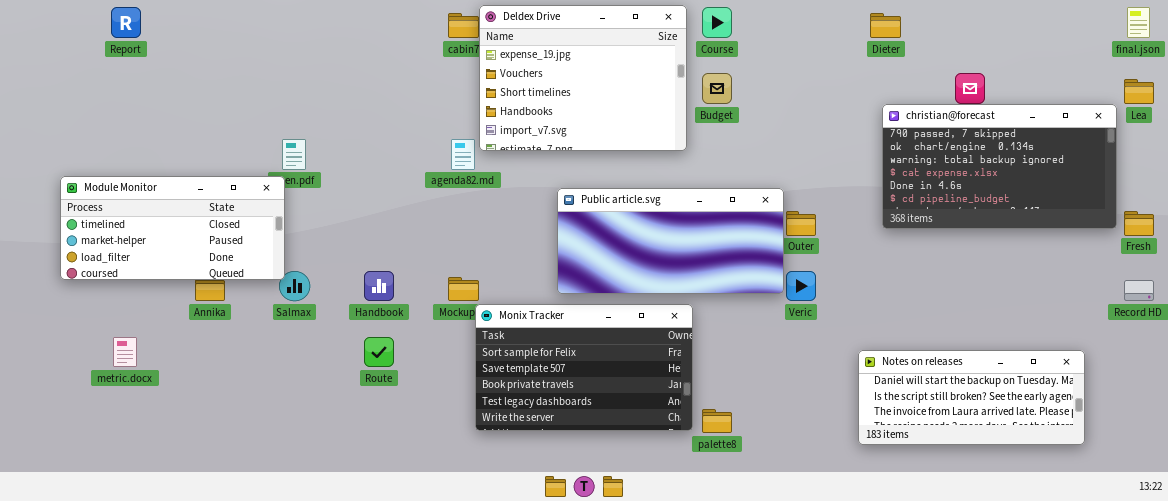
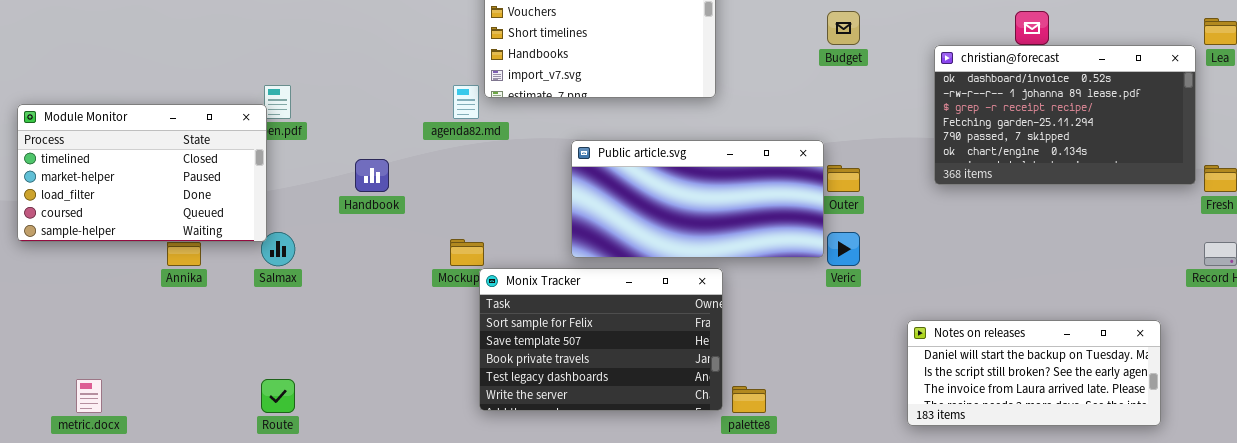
Budget: [702,73,732,104] -> [827,11,860,45], moved
christian@forecast: [882,104,1117,229] -> [934,45,1196,185], scrolled up 4 rows
Module Monitor: [60,176,285,280] -> [17,104,267,242], resized
Handbook: [364,271,394,301] -> [355,159,389,192], moved
metric.docx: [113,337,137,367] -> [76,379,102,413], moved
Route: [364,337,394,367] -> [261,379,295,413], moved

